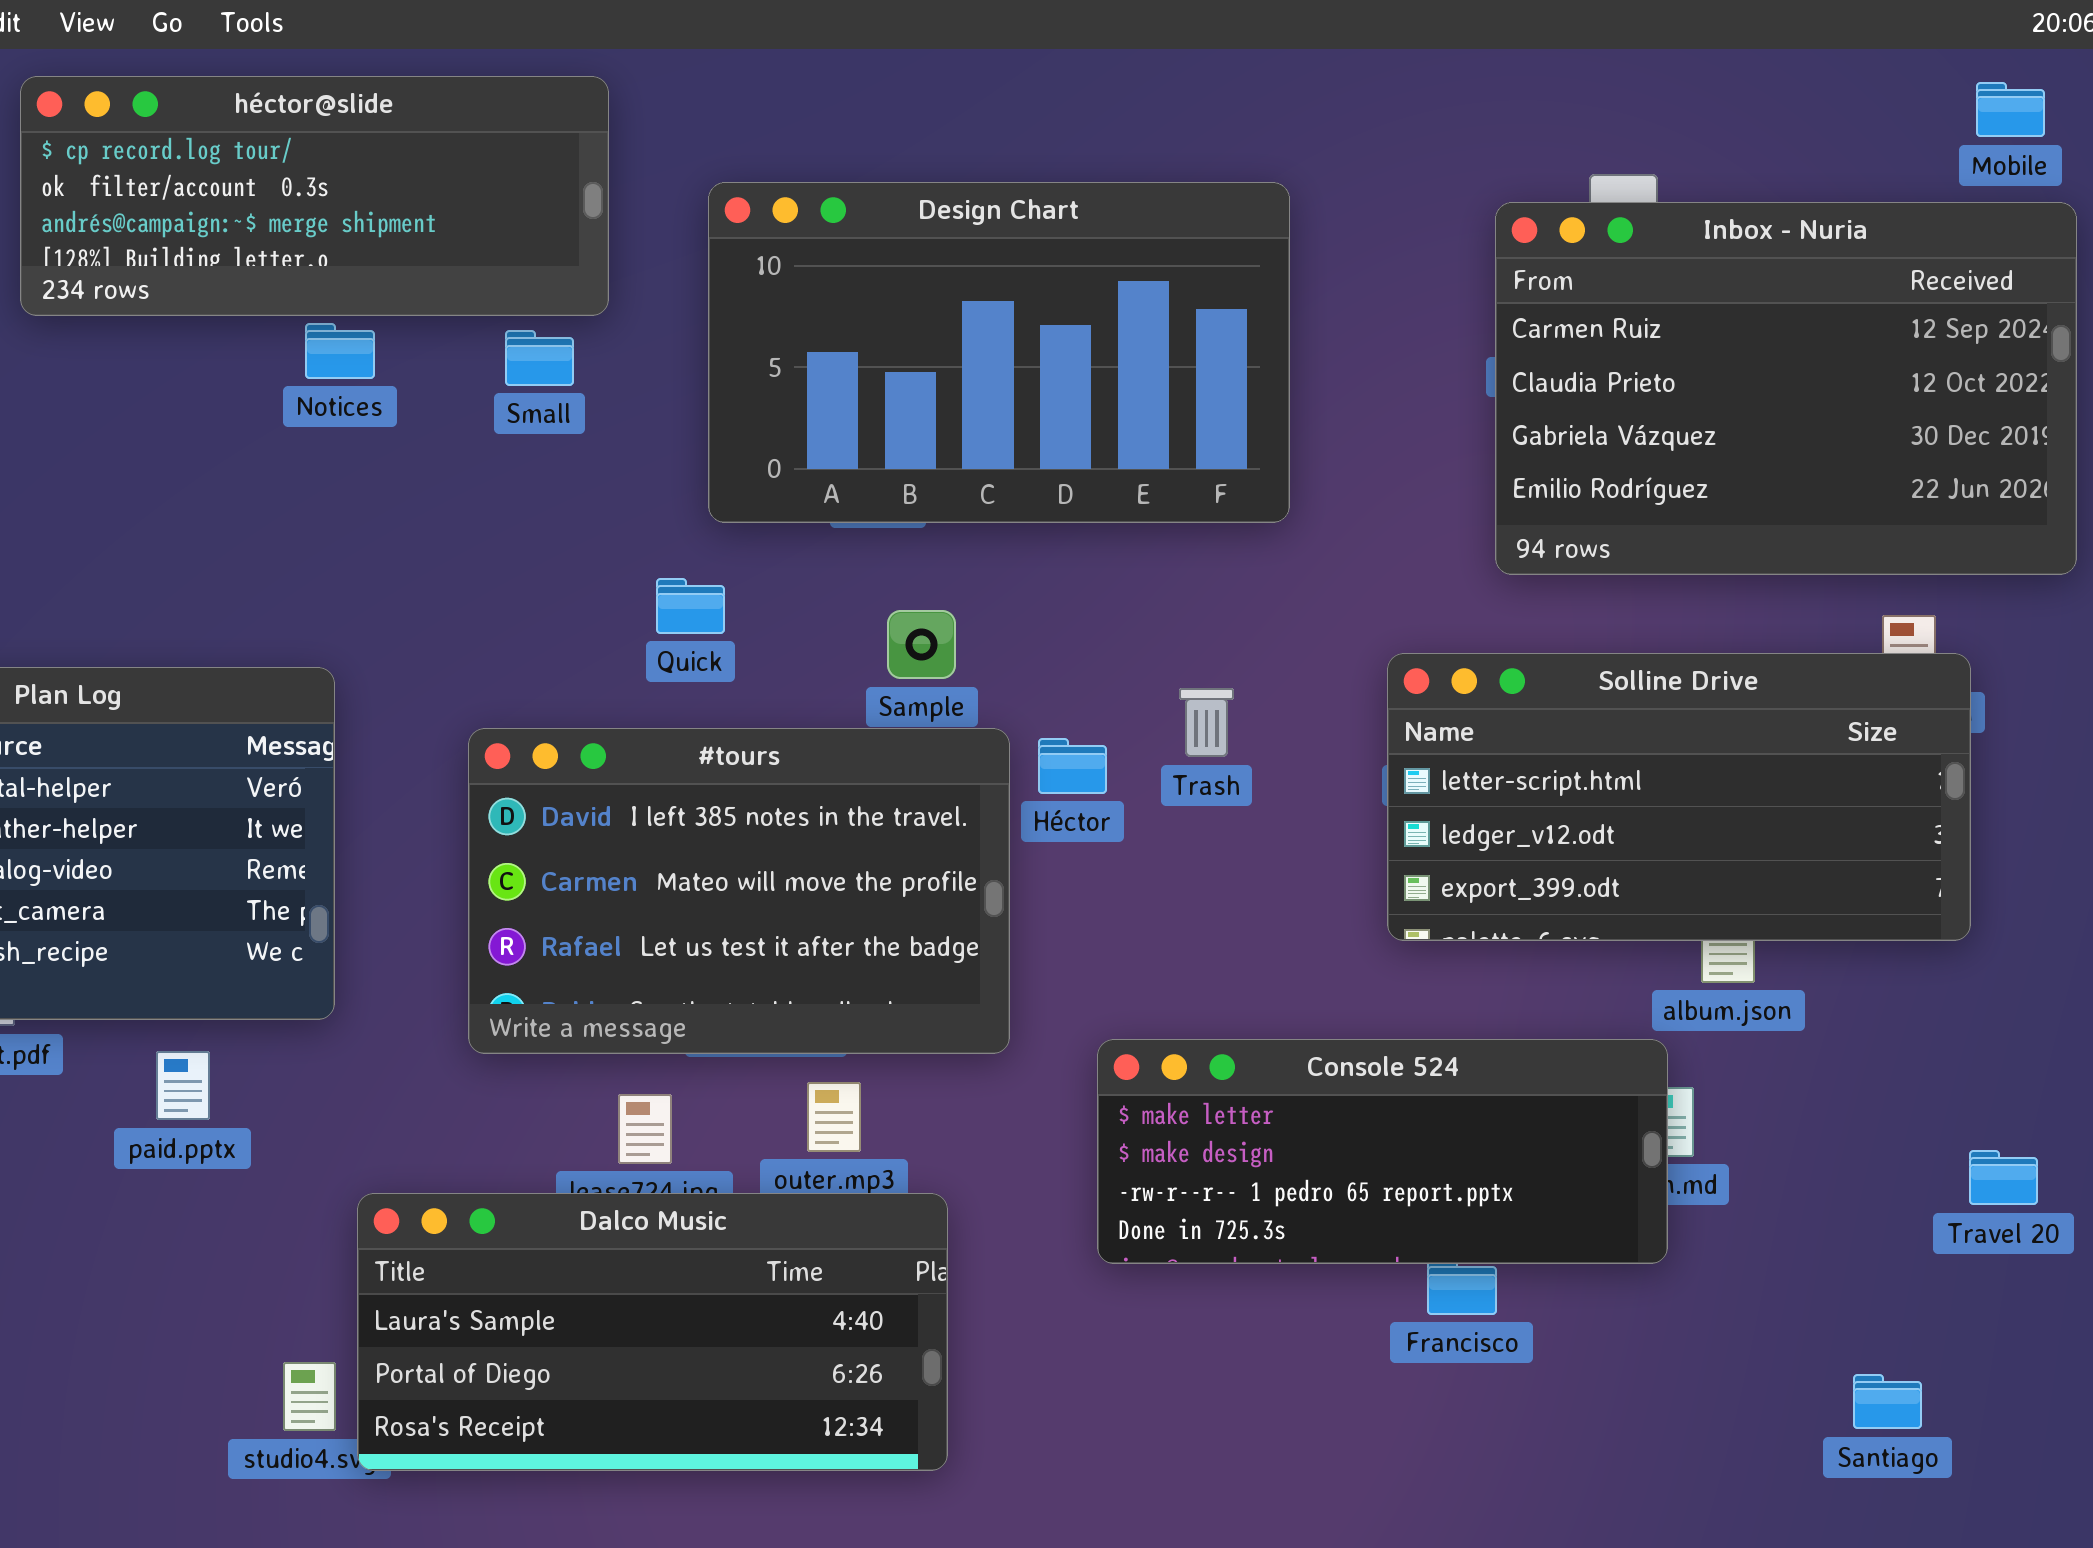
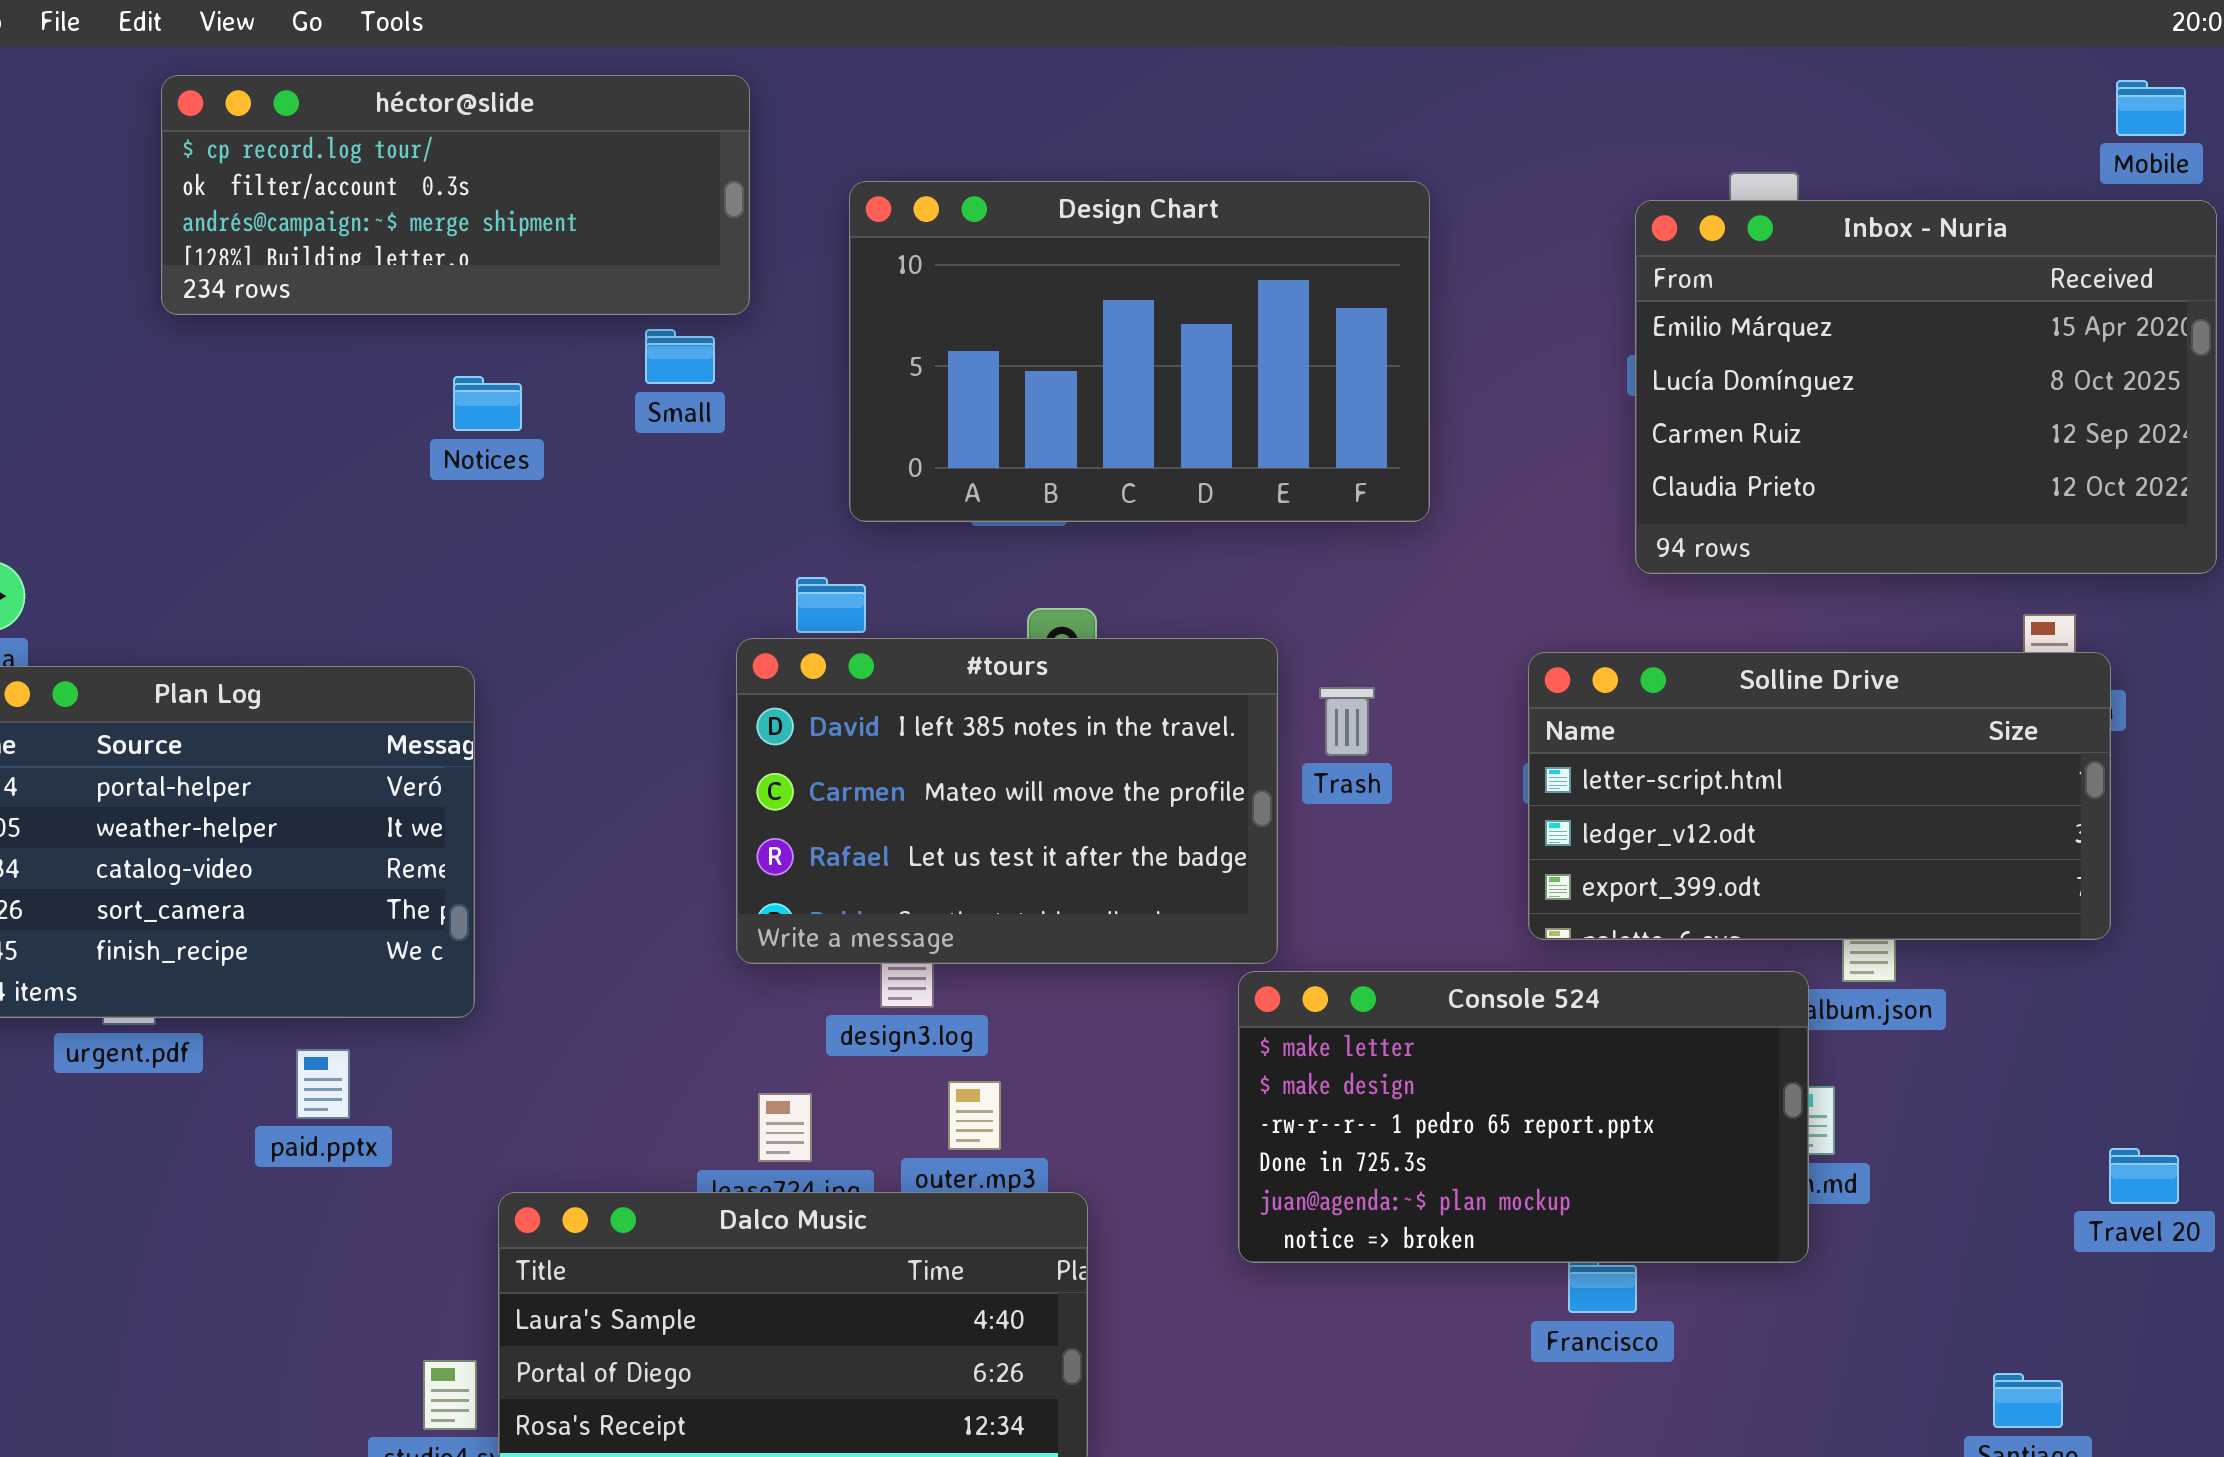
Inbox - Nuria: [1495,202,2077,575] -> [1635,200,2217,574], scrolled up 2 rows
Notices: [305,323,375,379] -> [453,376,522,431], moved
#tours: [468,728,1010,1054] -> [736,638,1278,964], moved
Console 524: [1097,1039,1668,1264] -> [1238,971,1809,1263], resized

